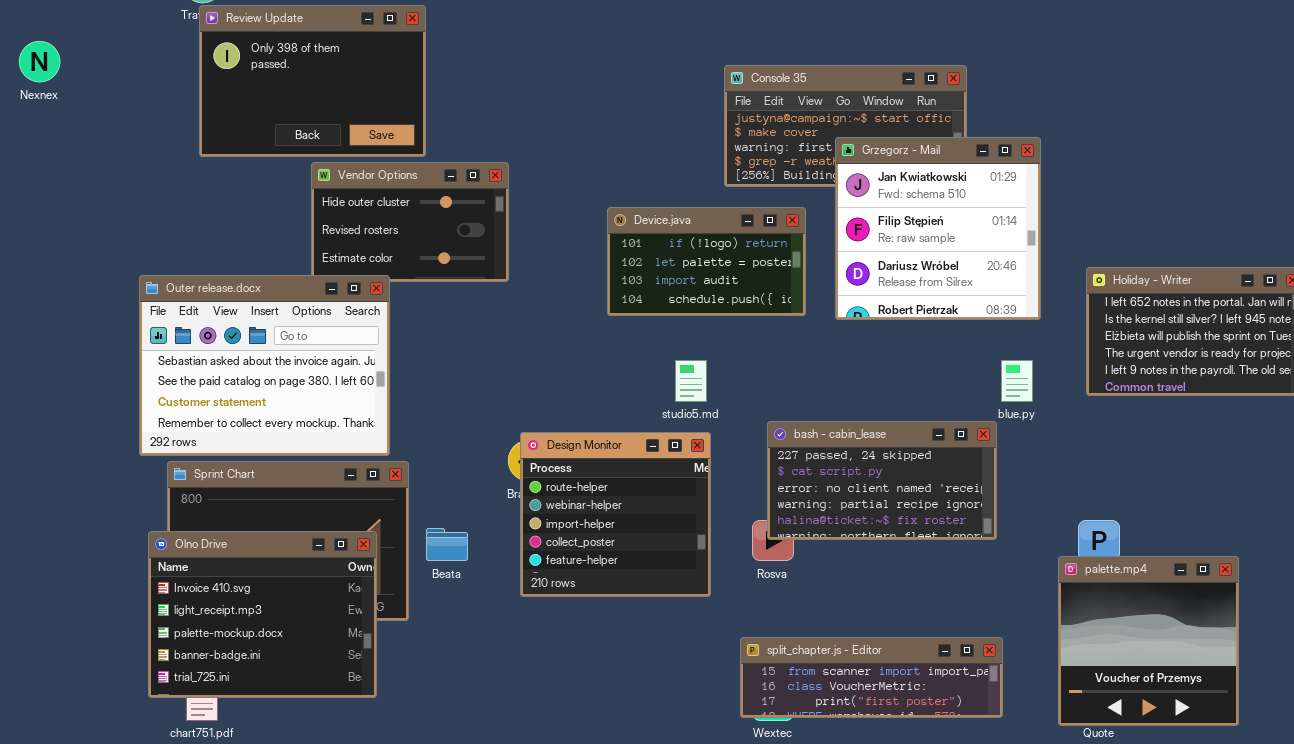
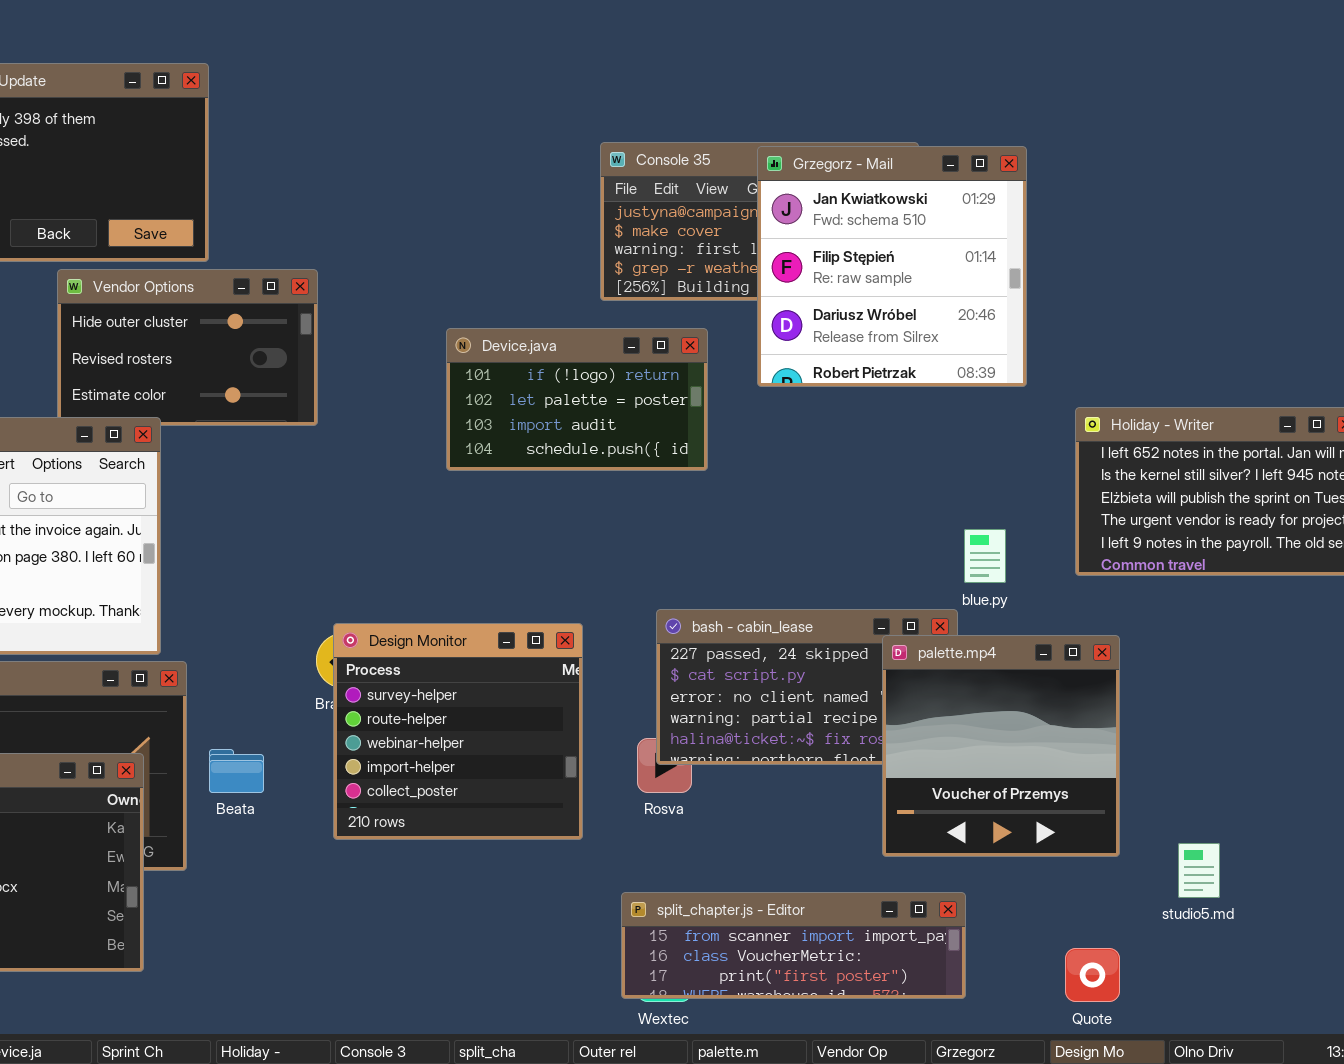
Grzegorz - Mail: [835,137,1041,320] -> [757,146,1027,387], moved
studio5.md: [675,360,707,402] -> [1178,843,1220,898], moved
Design Monitor: [520,432,711,597] -> [333,623,583,840], scrolled up 1 row
palette.mp4: [1058,556,1239,726] -> [882,635,1120,857], moved

